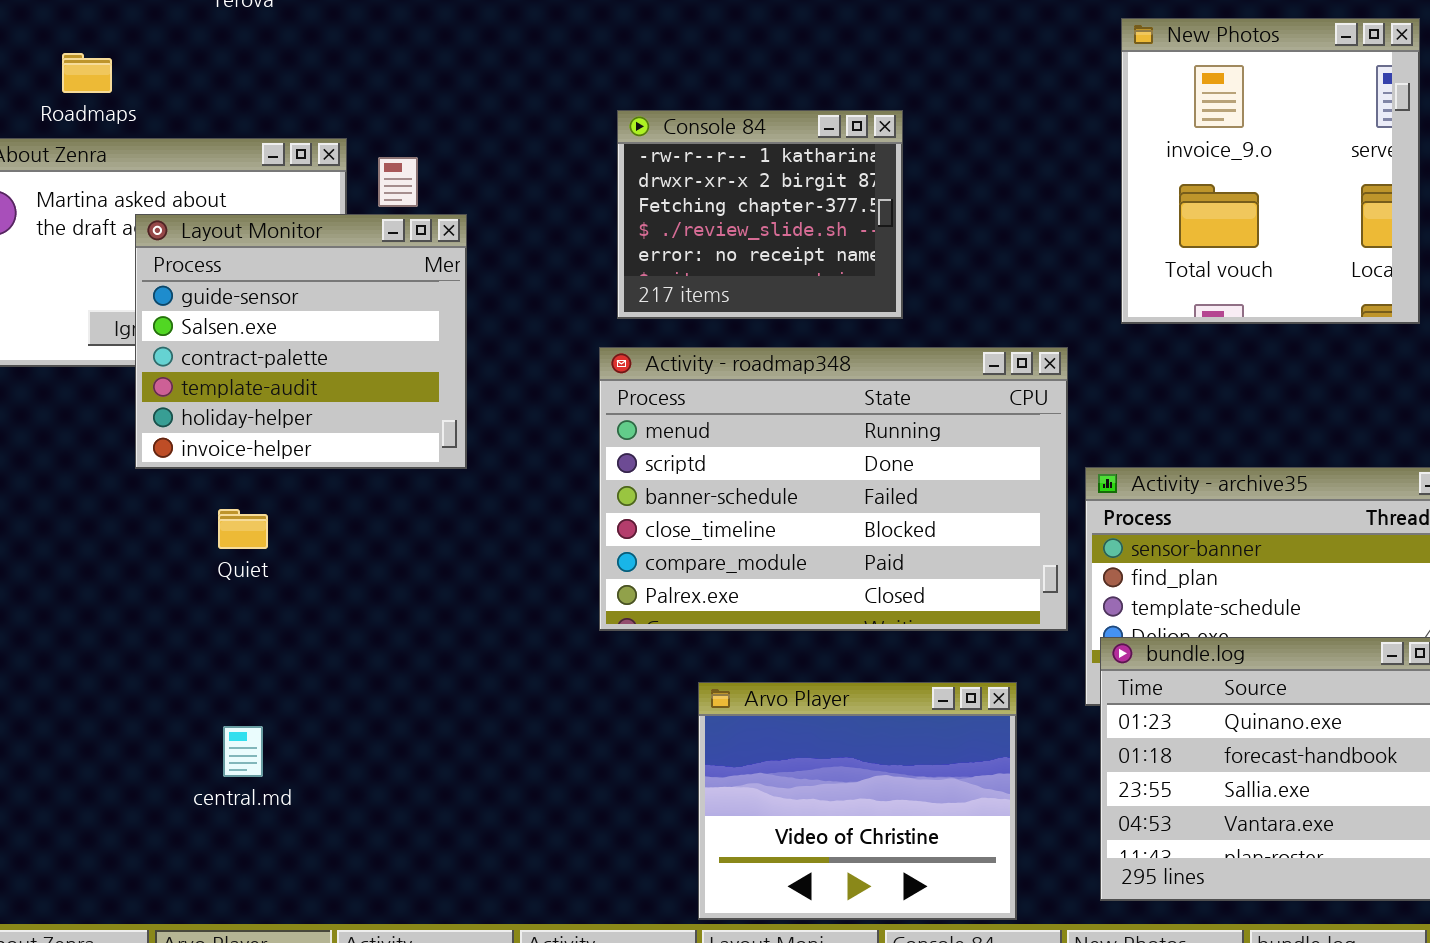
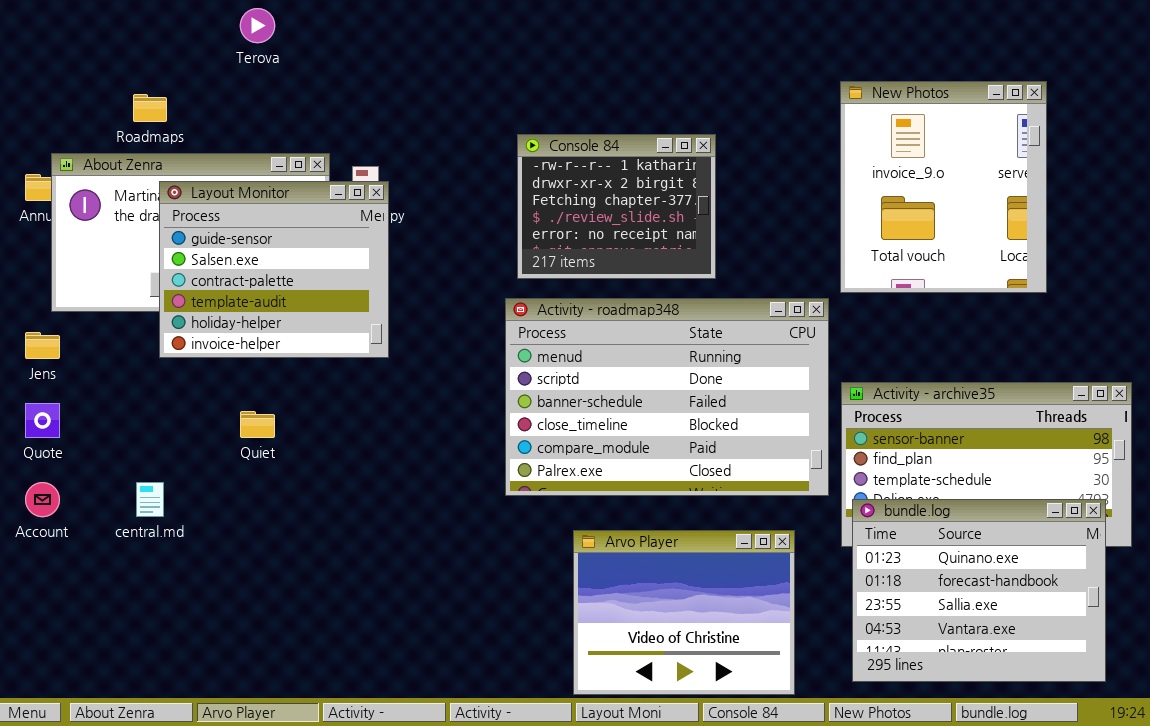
New Photos: [1121,18,1420,324] -> [840,81,1047,293], moved
Layout Monitor: [135,214,467,469] -> [159,181,389,358], moved
central.md: [223,726,263,777] -> [136,482,164,517], moved

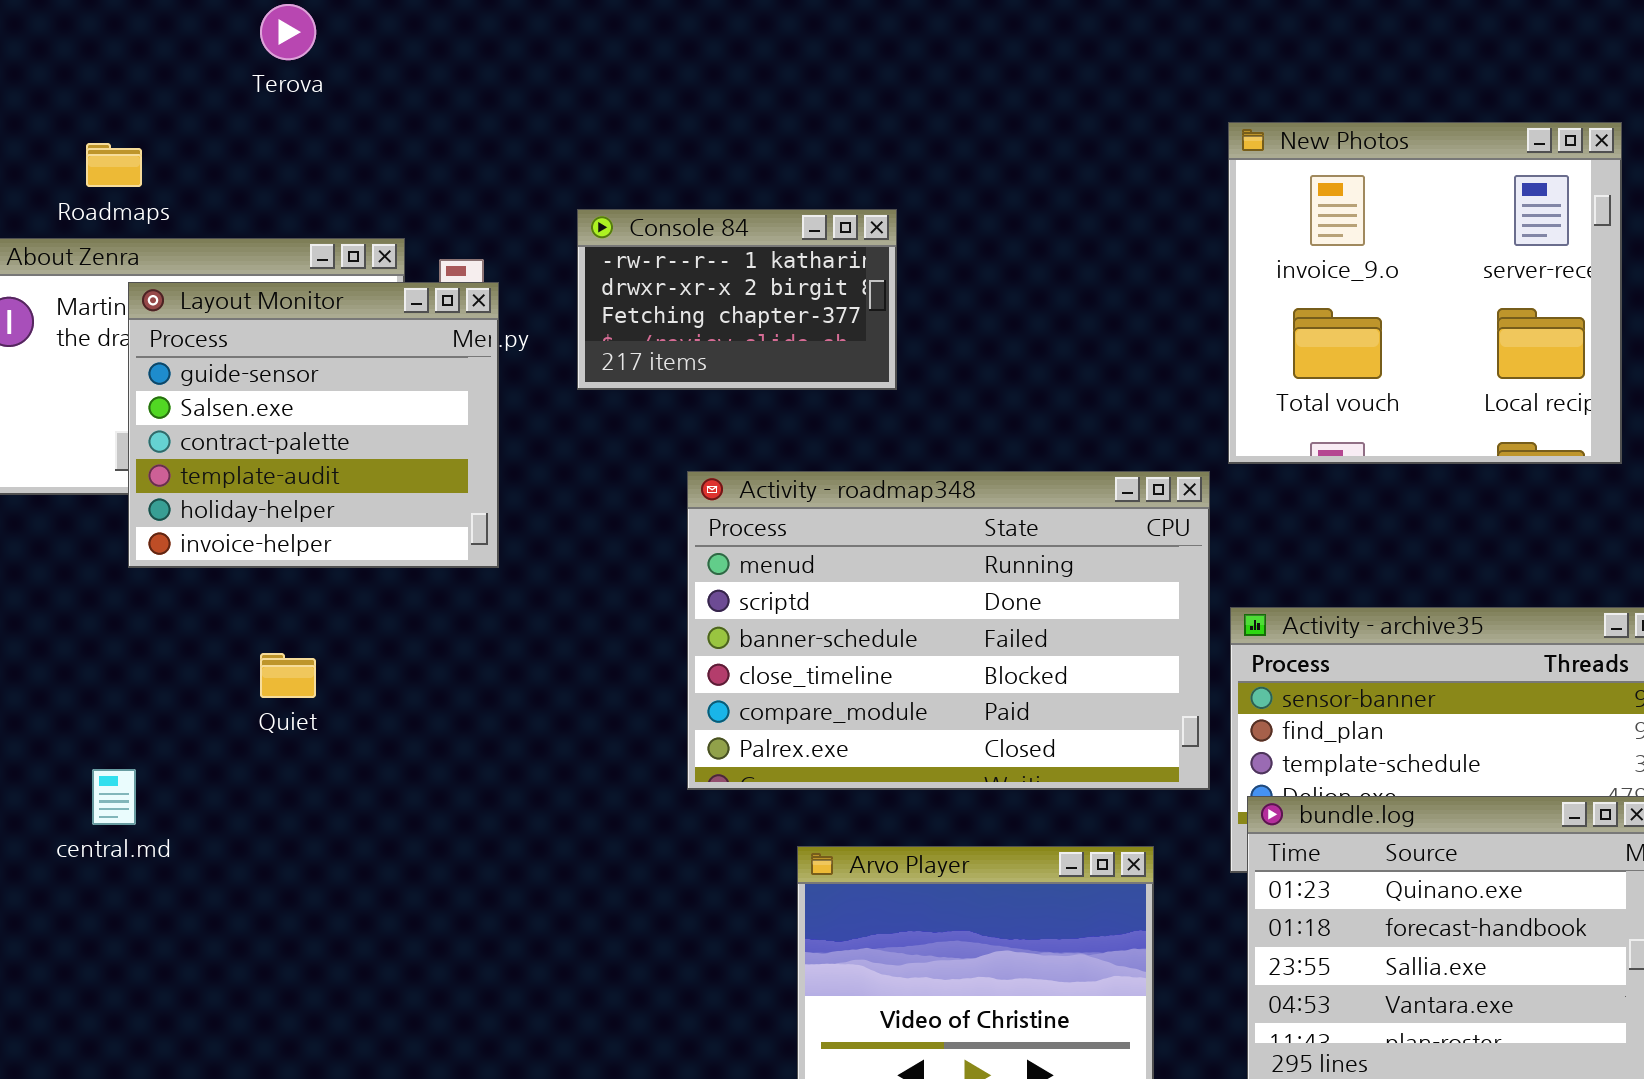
New Photos: [840,81,1047,293] -> [1228,122,1622,464], resized
Console 84: [517,134,716,279] -> [577,209,897,390], moved, resized

